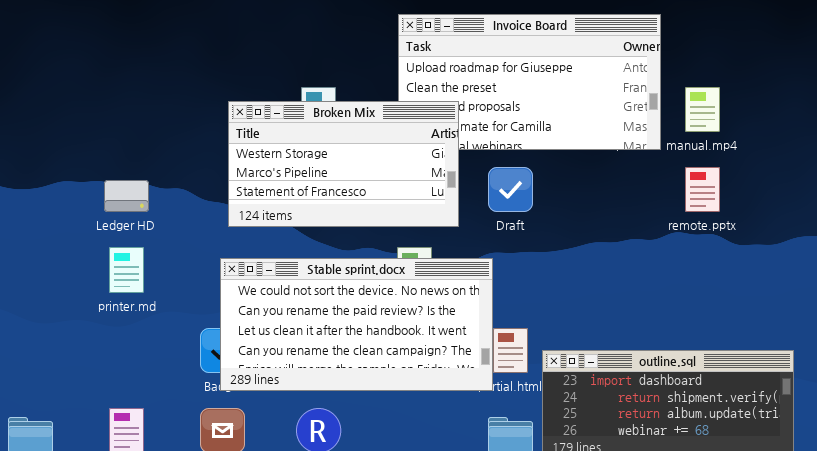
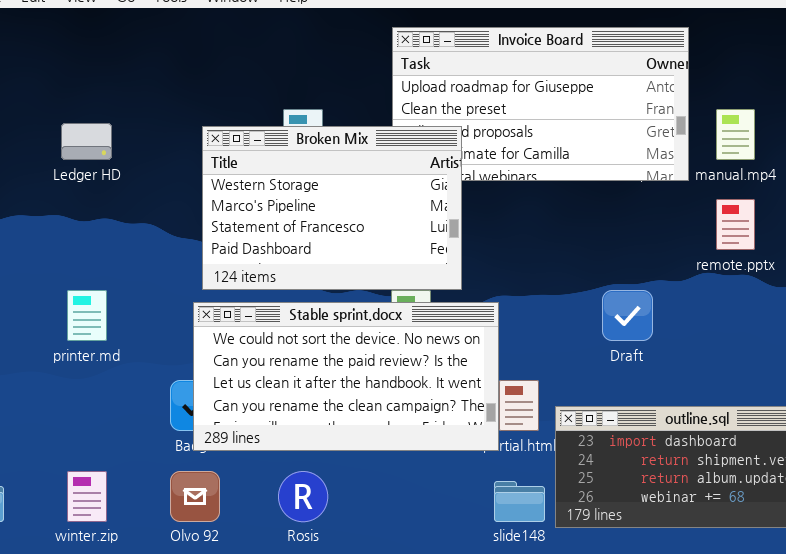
Broken Mix: [228,101,459,227] -> [202,126,462,290], resized
Draft: [488,167,533,212] -> [602,290,653,341], moved
Ledger HD: [104,180,149,212] -> [61,123,112,160], moved

